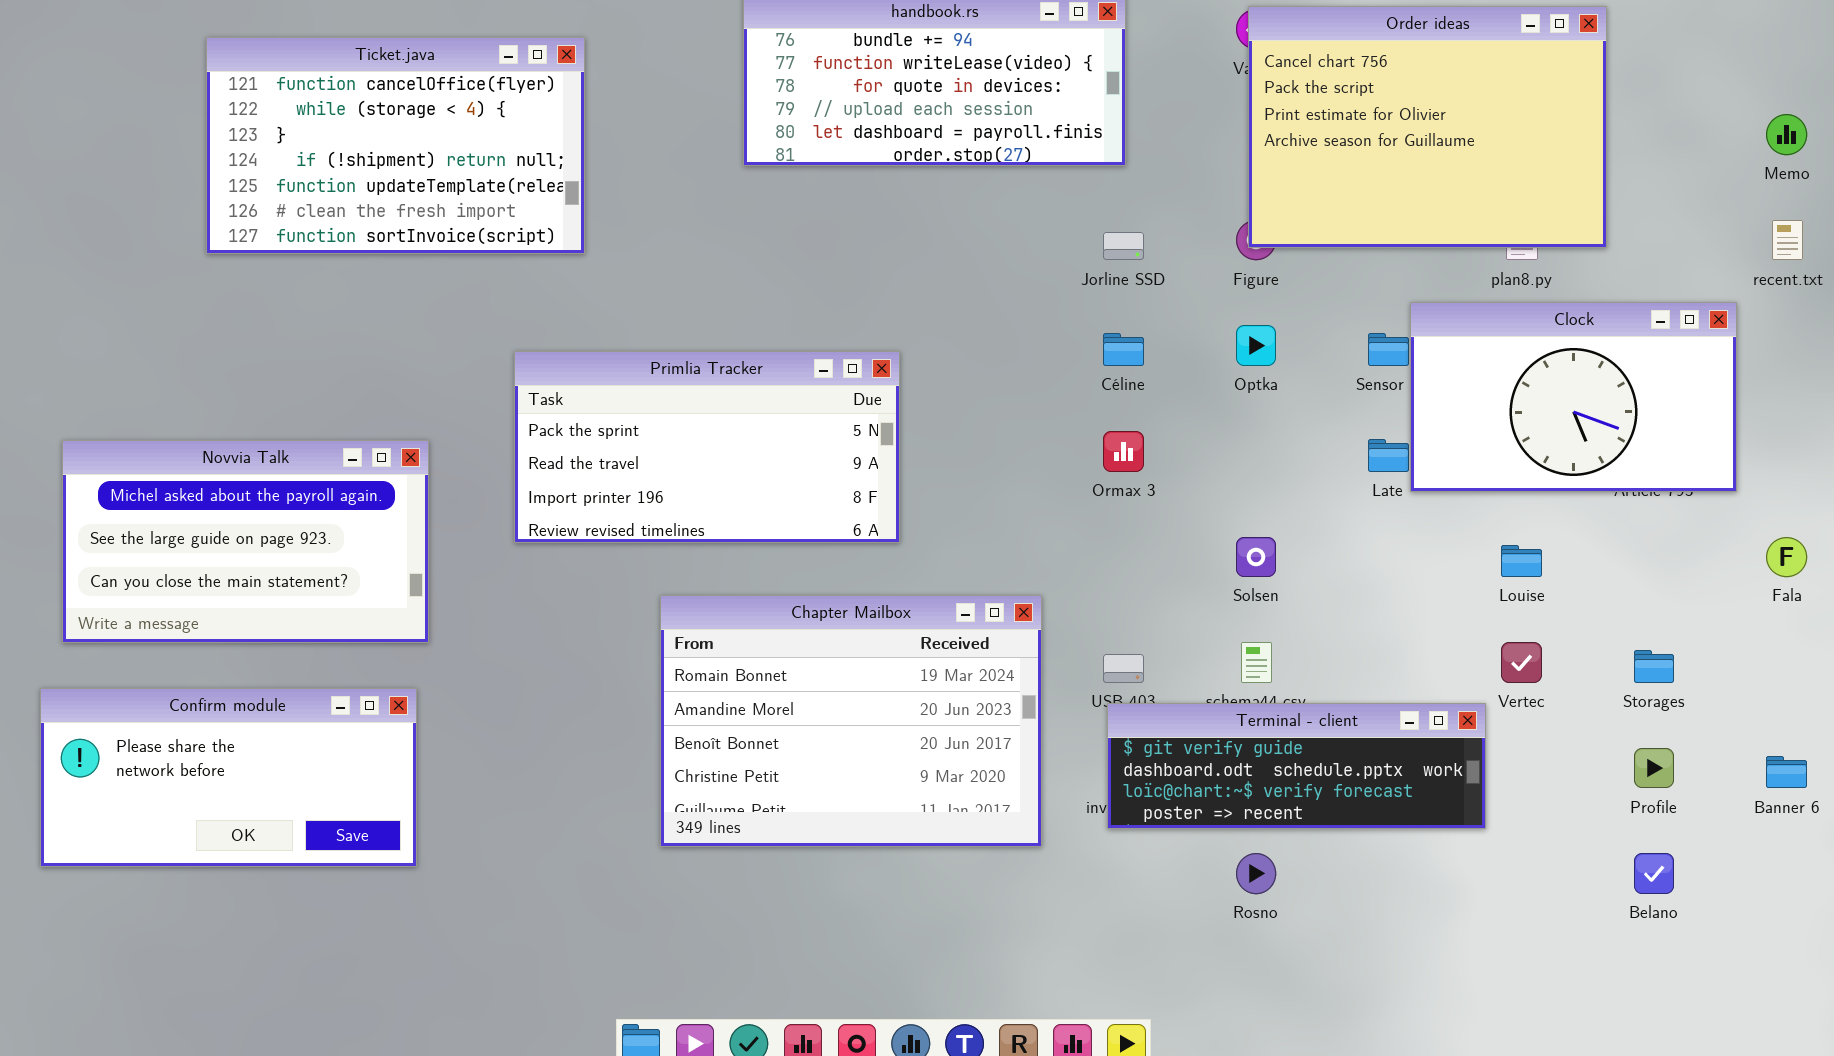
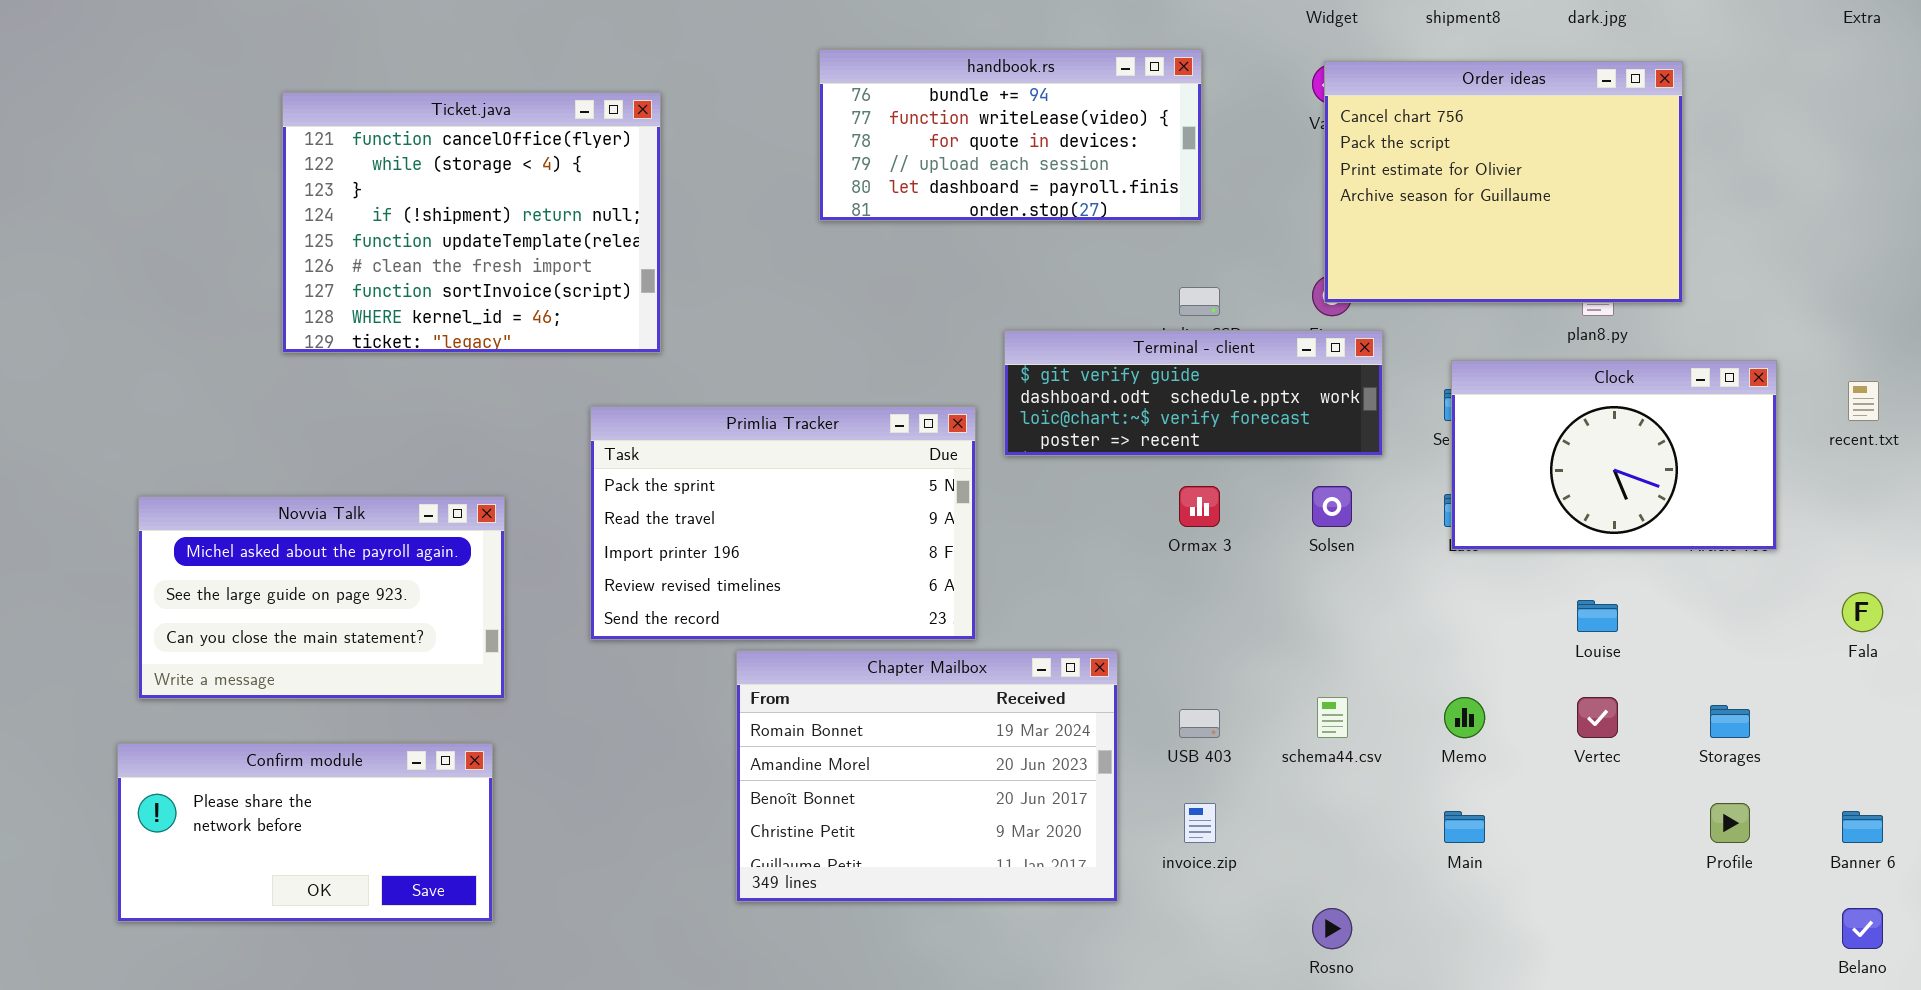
Ticket.java: [206,37,585,254] -> [282,92,661,353], resized
Memo: [1766,114,1807,155] -> [1444,697,1485,738], moved
recent.txt: [1772,220,1803,260] -> [1848,381,1879,421], moved
Clock: [1410,302,1737,492] -> [1451,360,1777,550], moved
Primlia Tracker: [514,351,900,543] -> [590,406,976,640], resized
Solsen: [1236,537,1276,577] -> [1312,486,1352,527], moved
Terminal - client: [1107,703,1486,829] -> [1004,330,1383,456], moved
Belano: [1634,853,1674,894] -> [1842,908,1883,949], moved

